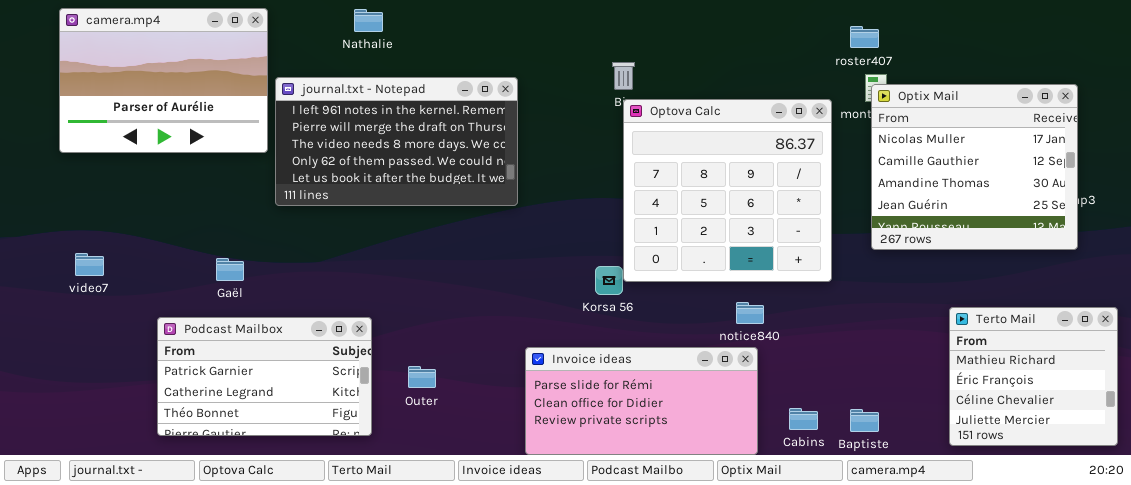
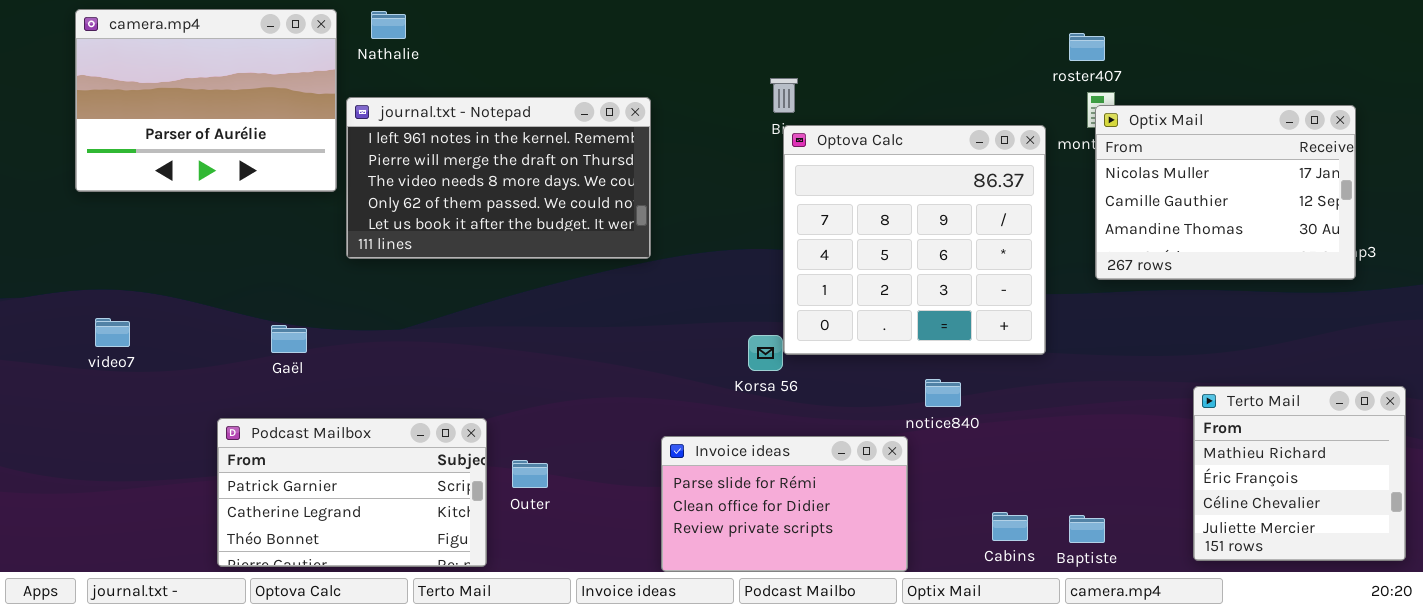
Nathalie: [354,9,383,32] -> [371,11,406,39], moved
Optix Mail: [871,84,1078,250] -> [1095,105,1356,280], resized
Podcast Mailbox: [157,317,372,436] -> [217,418,487,567], moved
Invoice ideas: [525,347,758,455] -> [661,436,908,572], resized

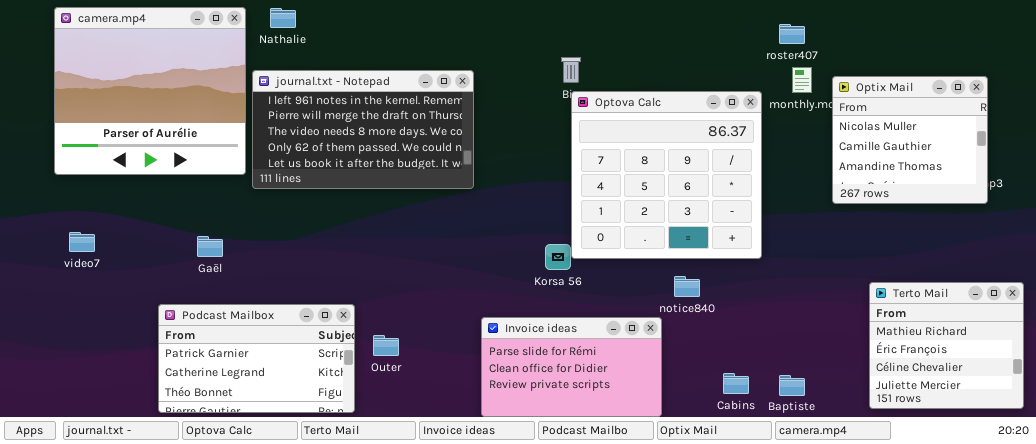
camera.mp4: [75,9,337,192] -> [54,7,246,175], resized
Optix Mail: [1095,105,1356,280] -> [832,76,988,204], resized

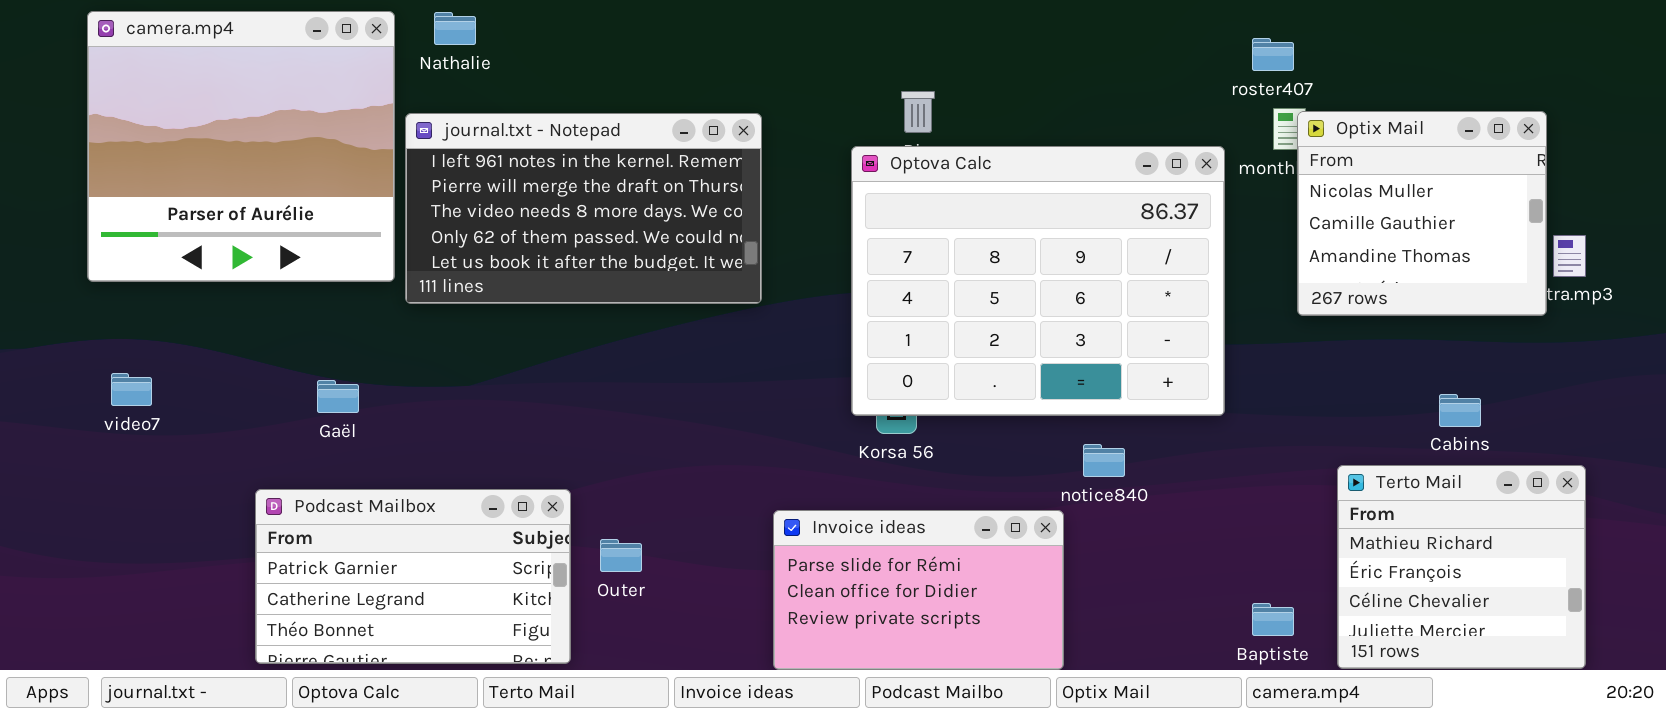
Optix Mail: [832,76,988,204] -> [1297,111,1547,316], moved
Optova Calc: [571,91,762,259] -> [851,146,1225,416], resized
Terto Mail: [869,282,1024,409] -> [1337,465,1586,669], moved
Cabins: [723,373,749,394] -> [1439,394,1481,427], moved

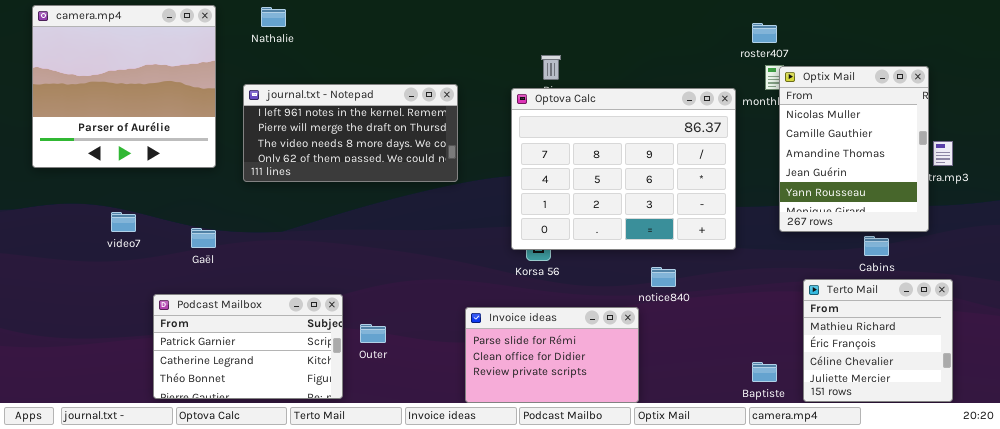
camera.mp4: [87,11,395,282] -> [32,5,216,168], moved
Optix Mail: [1297,111,1547,316] -> [779,66,929,232], resized
journal.txt - Notepad: [405,113,762,304] -> [243,84,458,182], resized
video7: [111,373,152,406] -> [111,212,136,232], moved

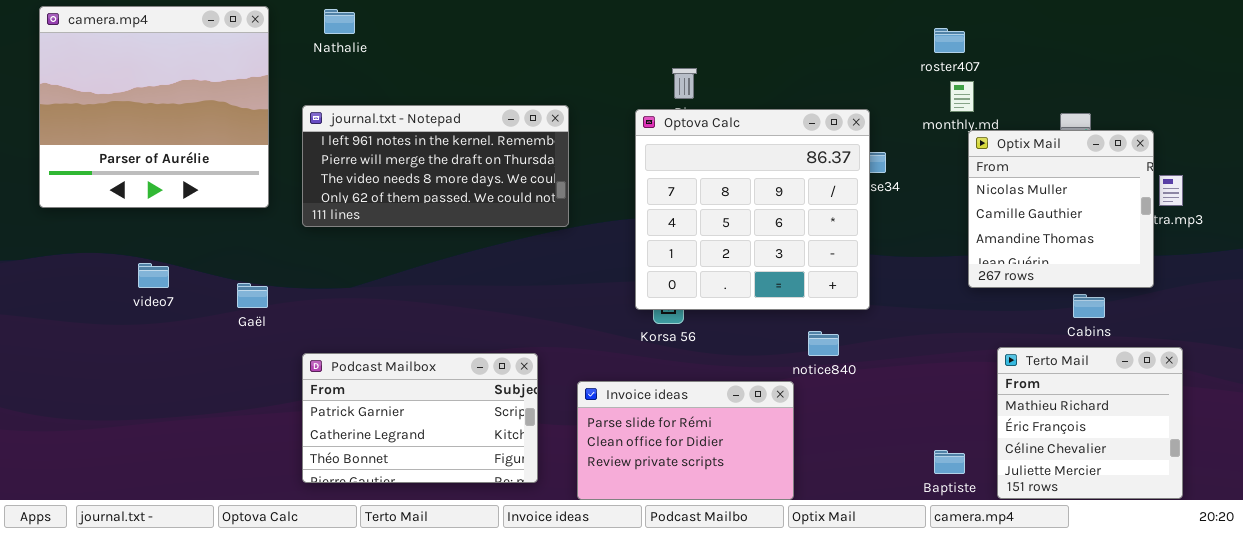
Optix Mail: [779,66,929,232] -> [968,130,1154,288], resized
Optova Calc: [511,88,736,250] -> [635,109,870,310], resized
Podcast Mailbox: [153,294,343,399] -> [302,353,538,483], moved

